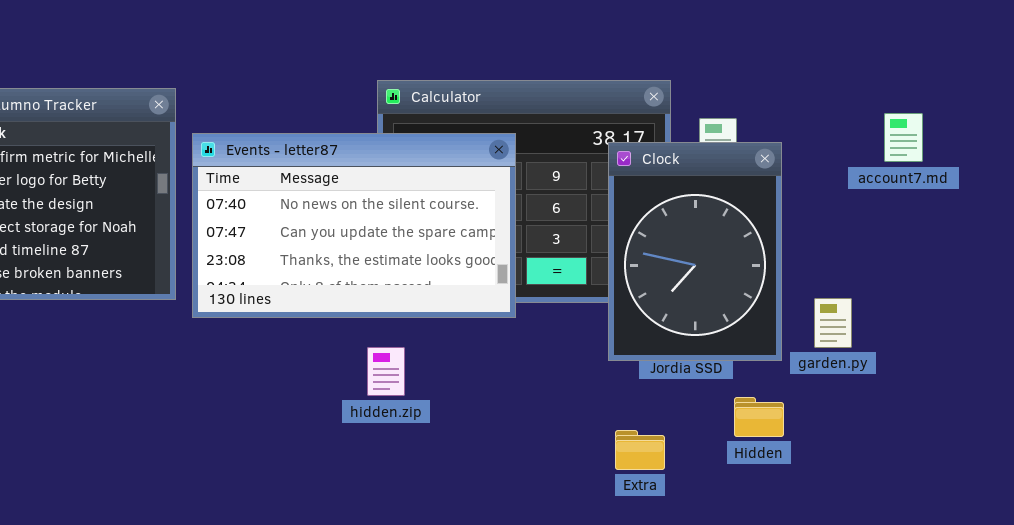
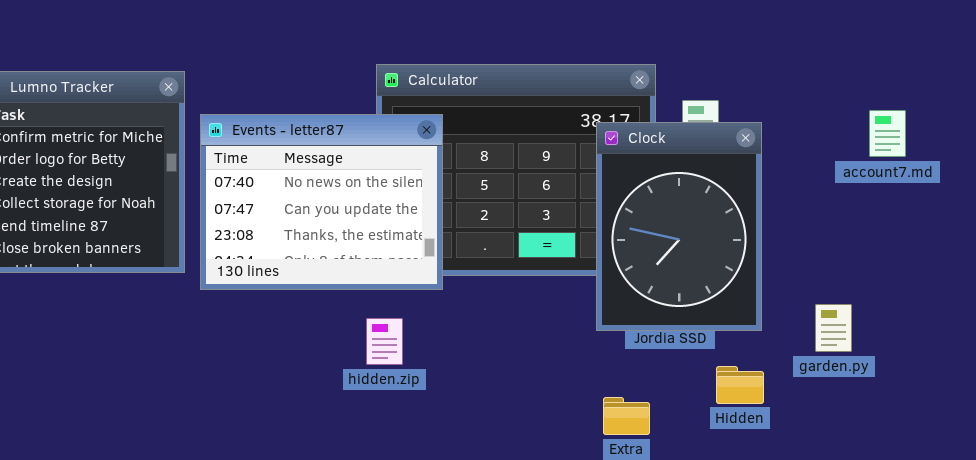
account7.md: [884,113,923,162] -> [869,110,906,157], moved
Events - letter87: [192,133,516,318] -> [200,114,443,290], resized
garden.py: [814,298,852,348] -> [815,304,852,352], moved

